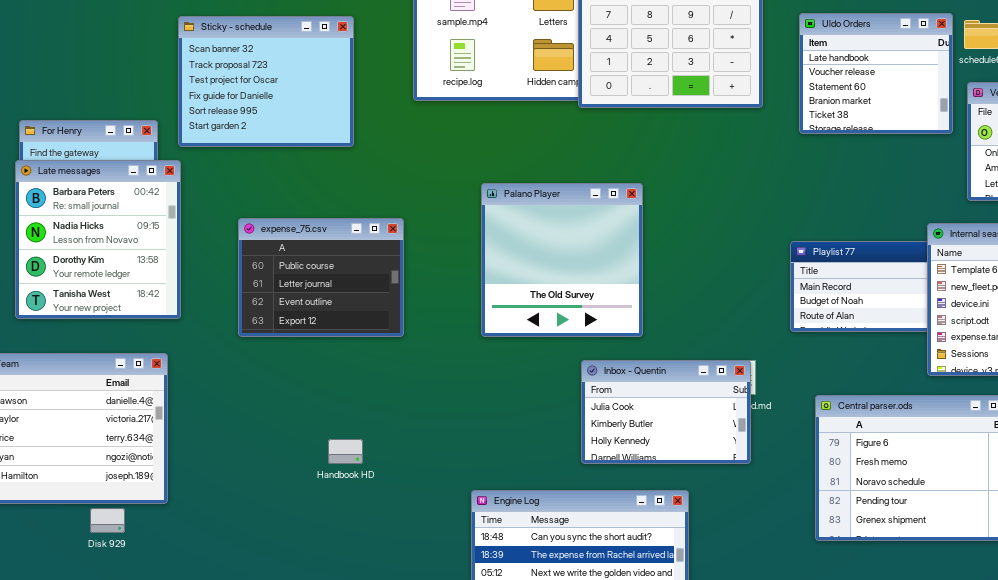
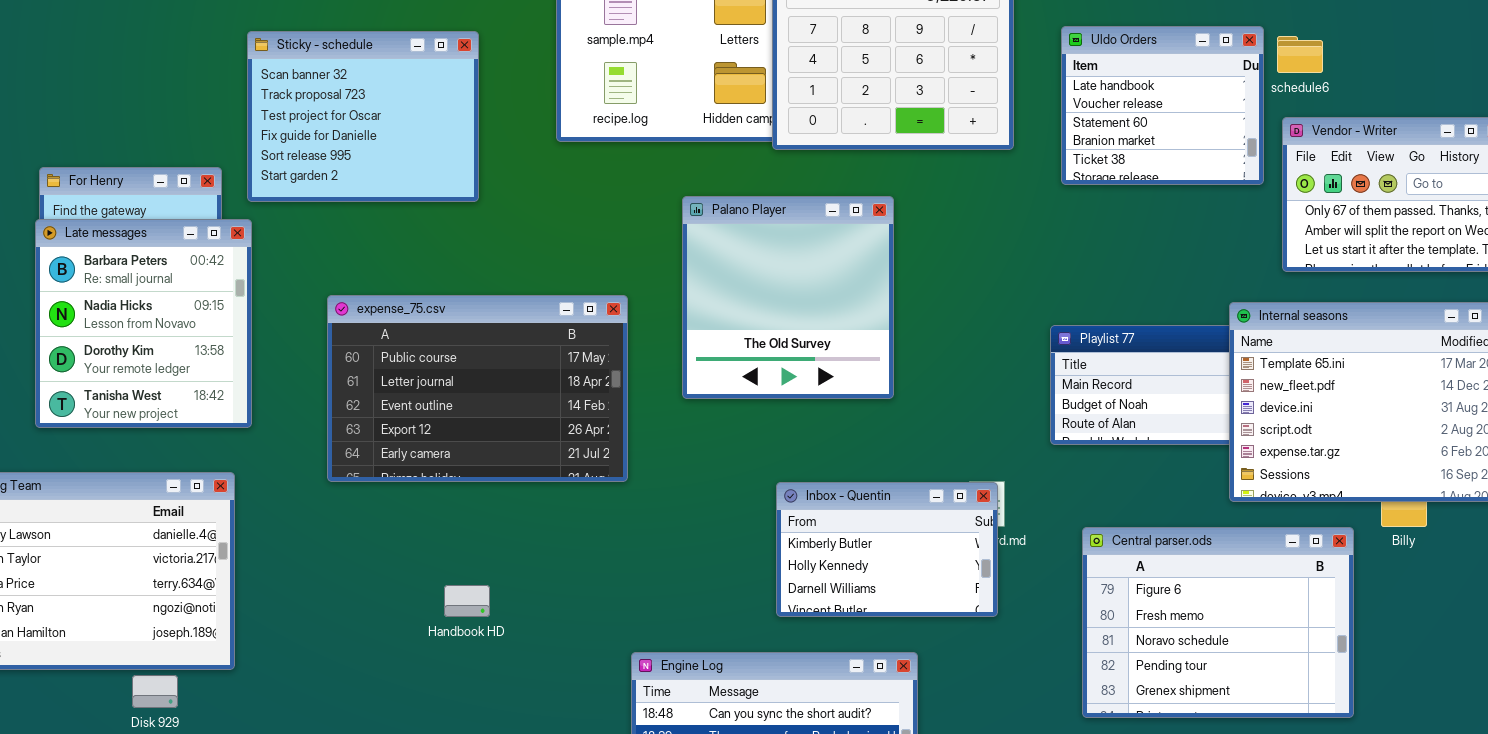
Palano Player: [481,183,643,337] -> [682,196,894,399], moved
expense_75.csv: [238,218,404,337] -> [327,295,628,482], resized
Inbox - Quentin: [581,360,751,464] -> [776,482,998,617], scrolled down 1 row

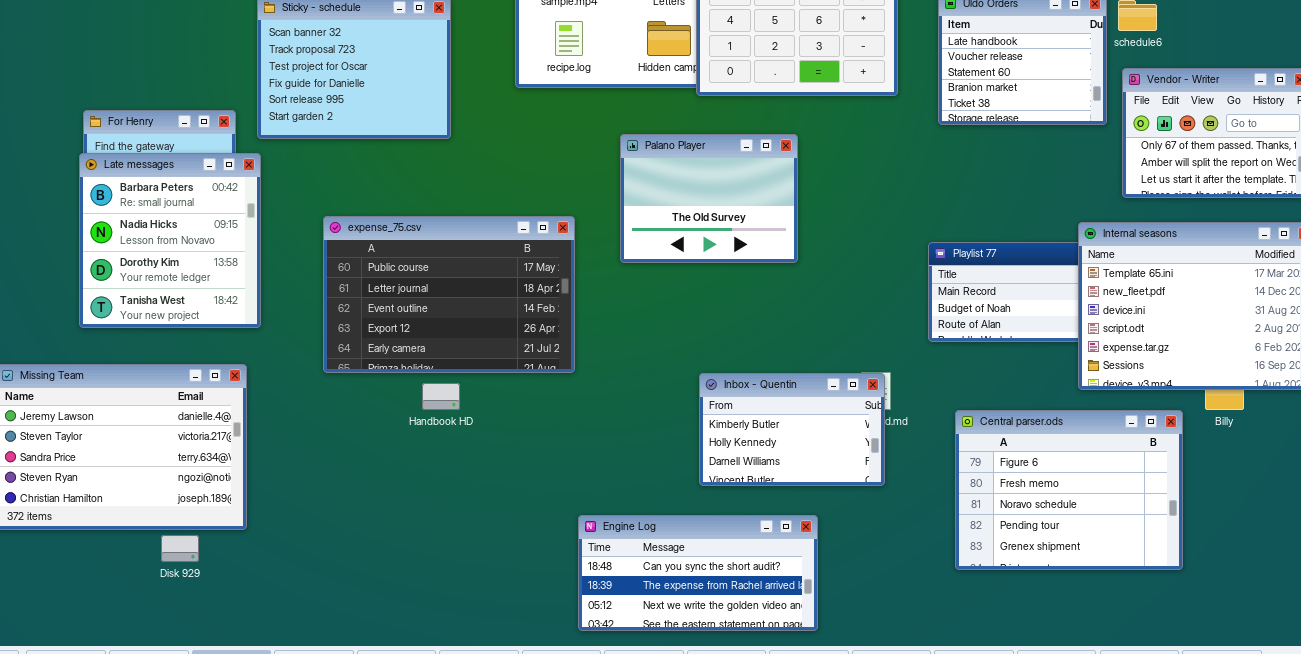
Palano Player: [682,196,894,399] -> [620,134,798,263], resized
Handbook HD: [444,585,490,617] -> [422,383,460,410], moved

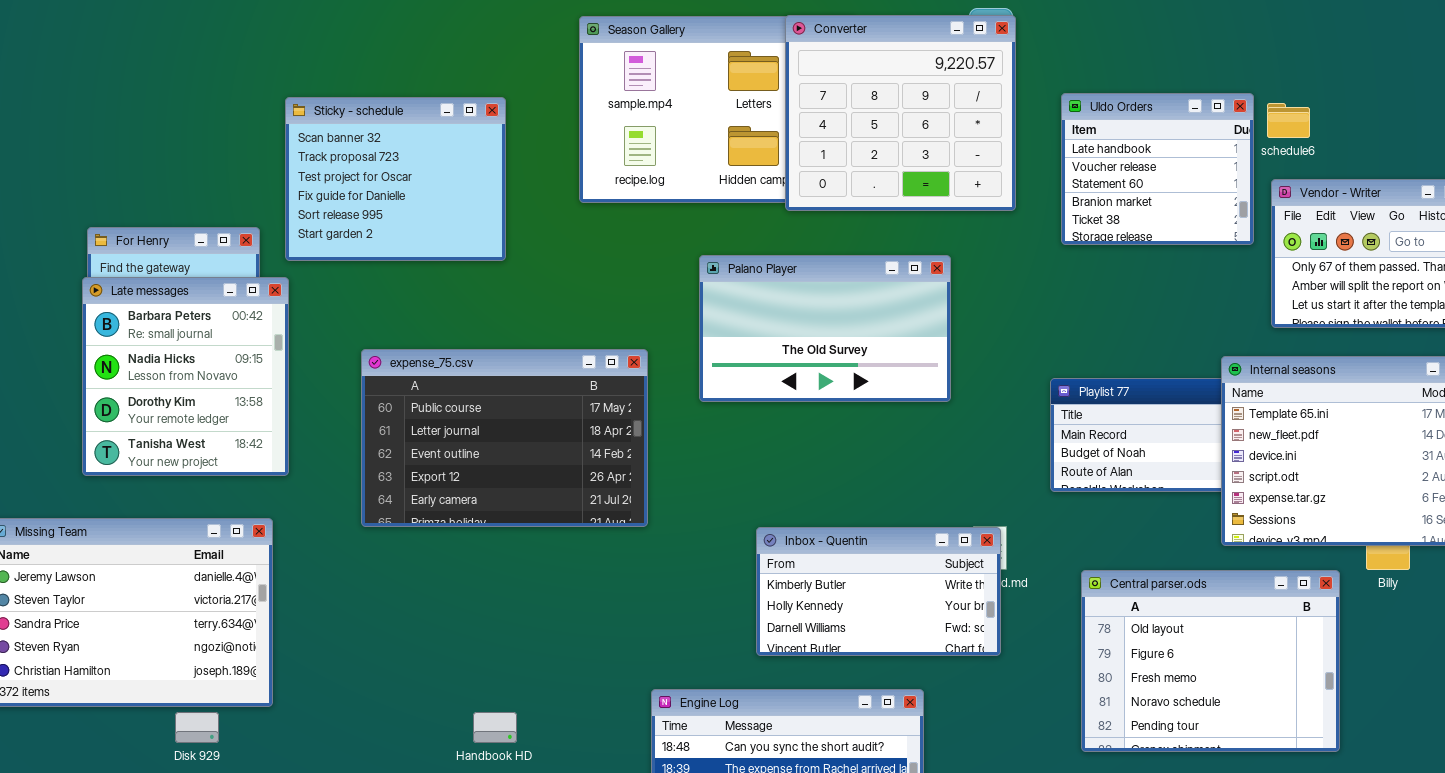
Palano Player: [620,134,798,263] -> [699,255,951,402], resized
Inbox - Quentin: [699,373,885,486] -> [756,527,1001,656], resized
Handbook HD: [422,383,460,410] -> [473,712,517,743], moved
Central parser.ods: [955,410,1183,570] -> [1081,570,1340,752], scrolled up 1 row

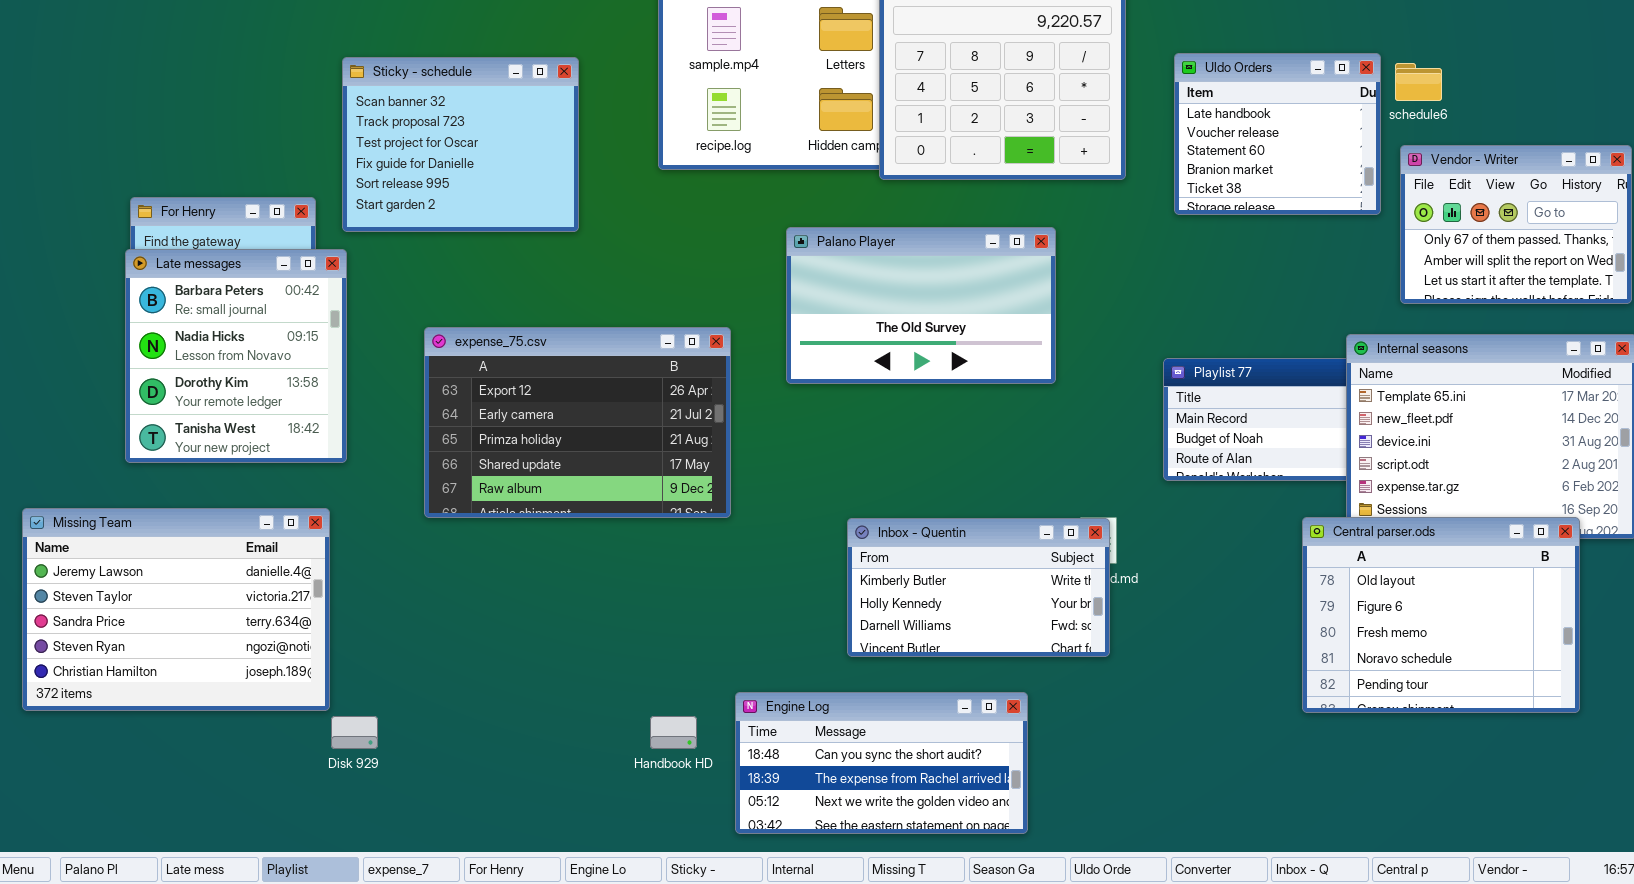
expense_75.csv: [361,349,648,527] -> [424,327,731,518], scrolled down 3 rows
Central parser.ods: [1081,570,1340,752] -> [1302,517,1580,713], moved
Disk 929: [175,712,219,743] -> [331,716,378,749], moved
Handbook HD: [473,712,517,743] -> [650,716,697,749], moved

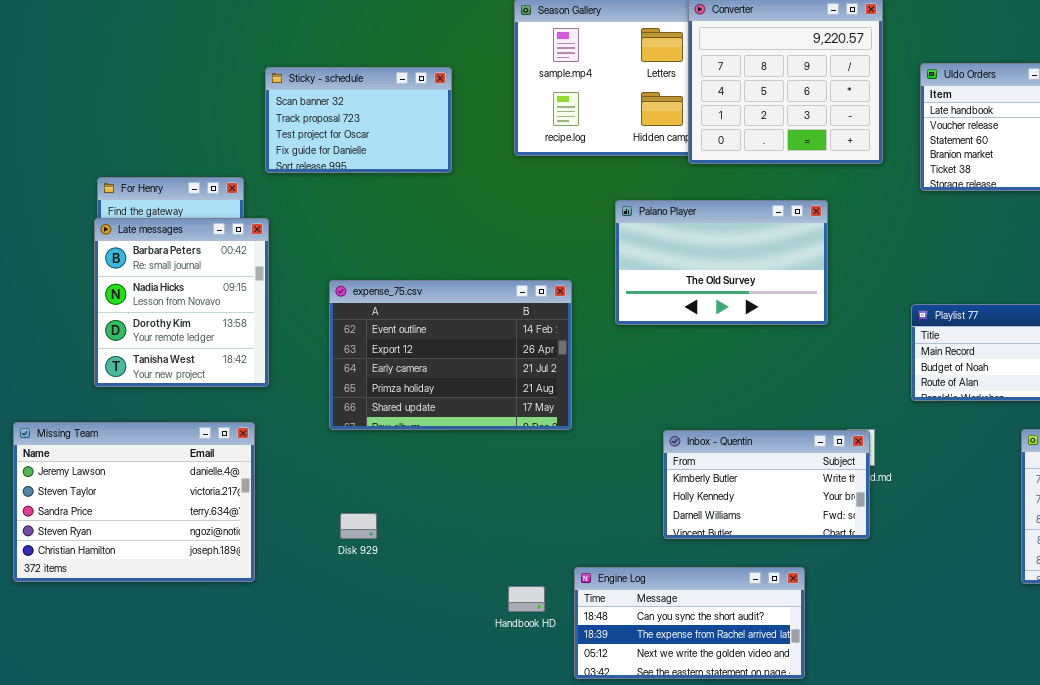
Sticky - schedule: [342,57,579,232] -> [265,67,452,173], resized
expense_75.csv: [424,327,731,518] -> [329,280,572,430], scrolled up 1 row
Disk 929: [331,716,378,749] -> [340,513,377,539], moved

